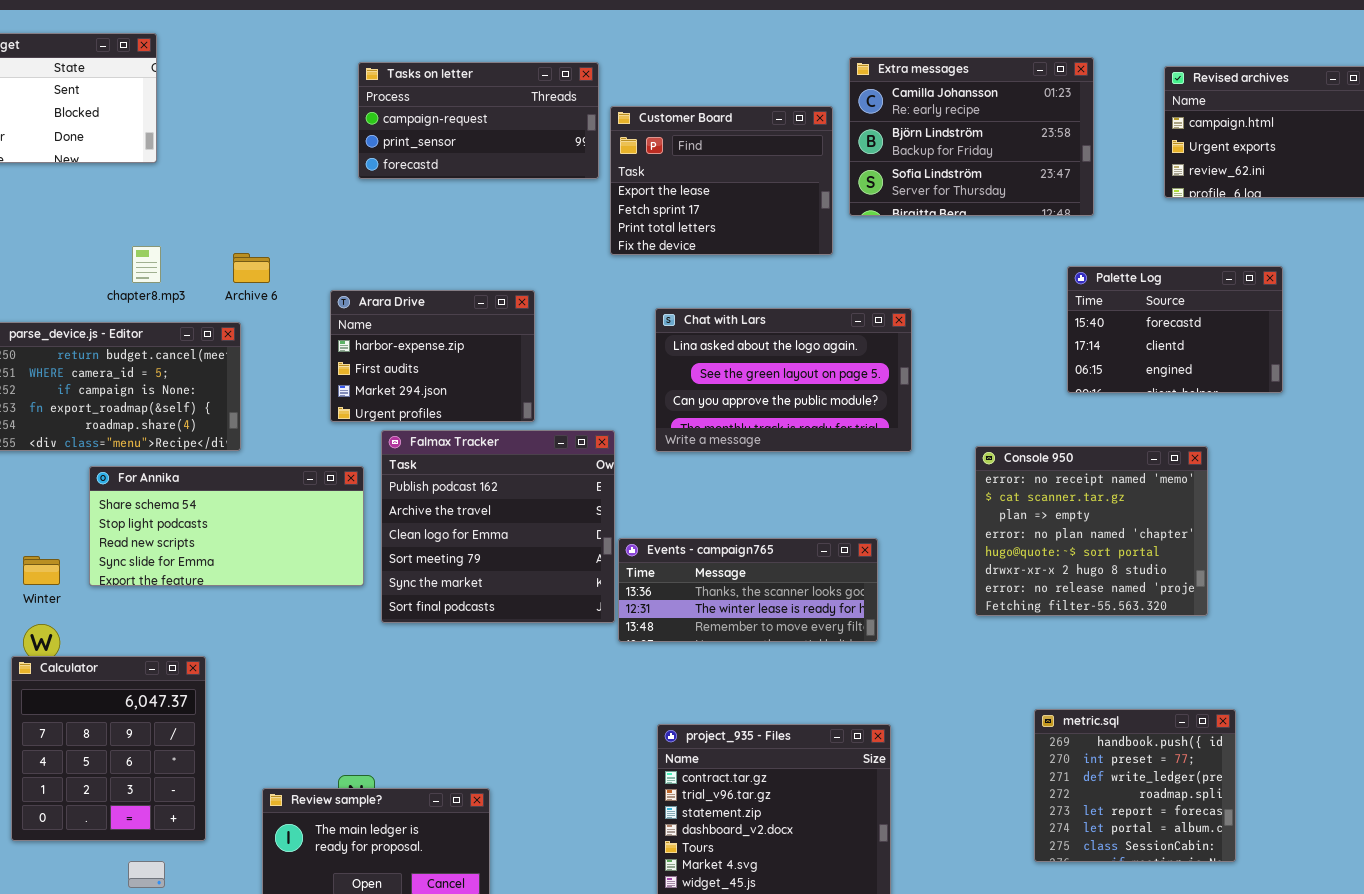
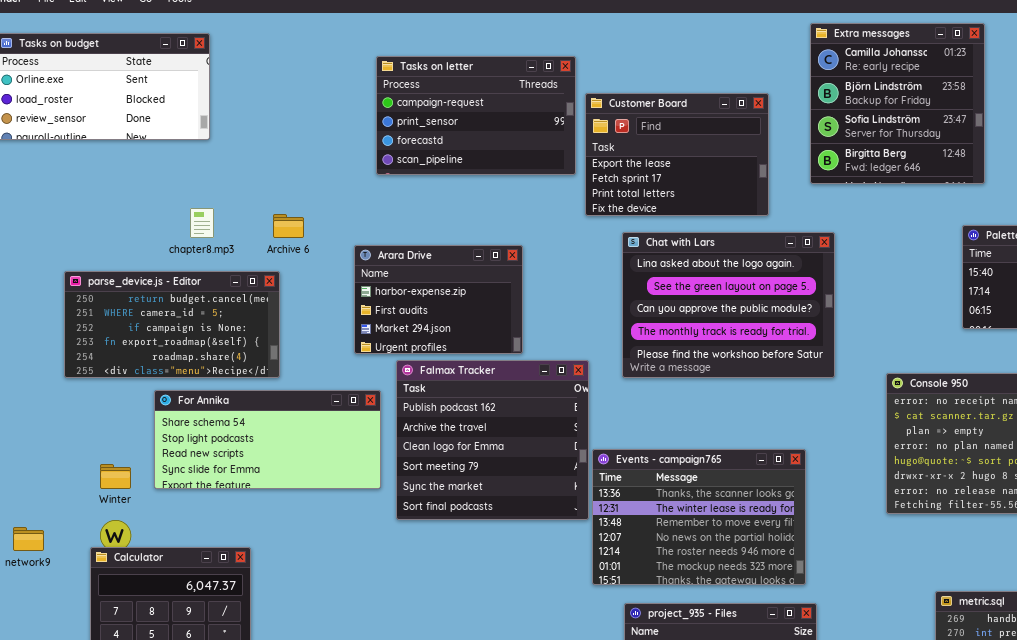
Extra messages: [849,57,1094,216] -> [810,23,985,184], resized
Tasks on letter: [358,62,599,179] -> [376,56,576,175], resized
Chat with Lars: [655,308,912,452] -> [622,232,835,378], resized
Events - campaign765: [618,538,878,642] -> [592,449,806,585], resized

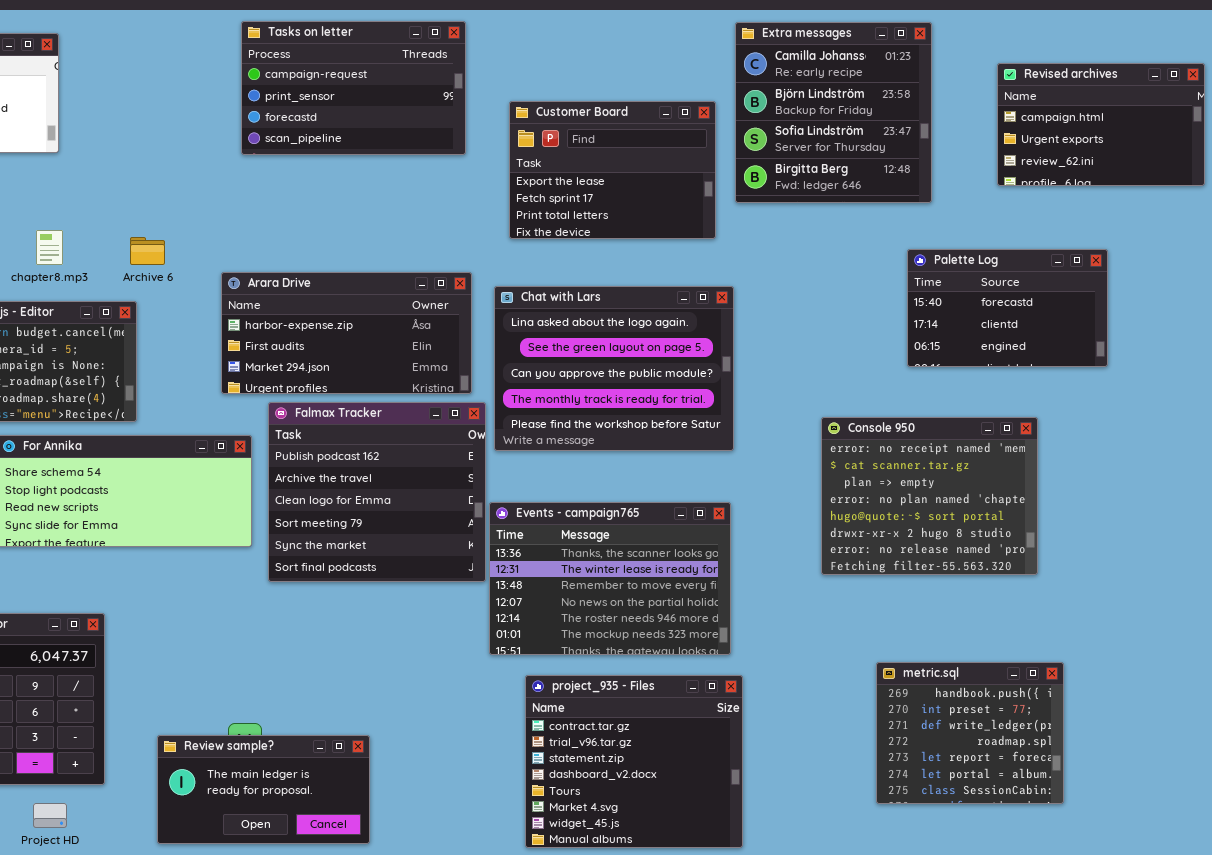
Tasks on letter: [376,56,576,175] -> [241,21,466,155], moved
Customer Board: [585,93,769,216] -> [509,101,716,239], moved
Chat with Lars: [622,232,835,378] -> [494,286,734,451], moved
Arara Drive: [354,245,523,354] -> [221,272,472,394], resized

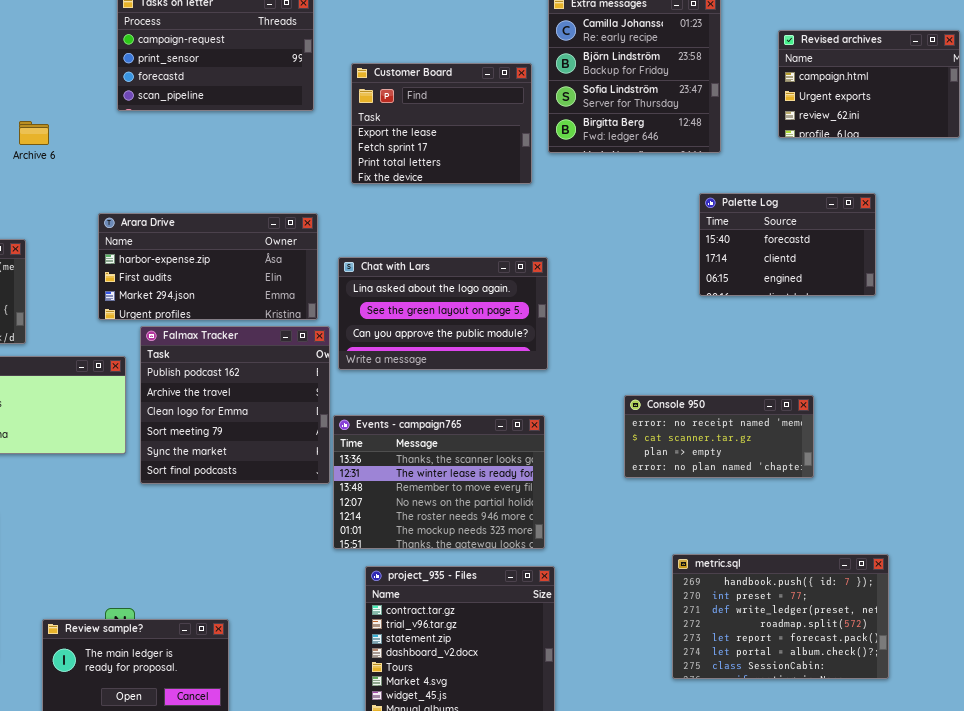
Archive 6: [130,237,165,265] -> [19,121,49,145], moved
Chat with Lars: [494,286,734,451] -> [338,257,548,370], resized
Console 950: [821,417,1038,575] -> [624,395,814,478], resized
metric.sql: [876,662,1064,804] -> [672,554,889,679], resized

